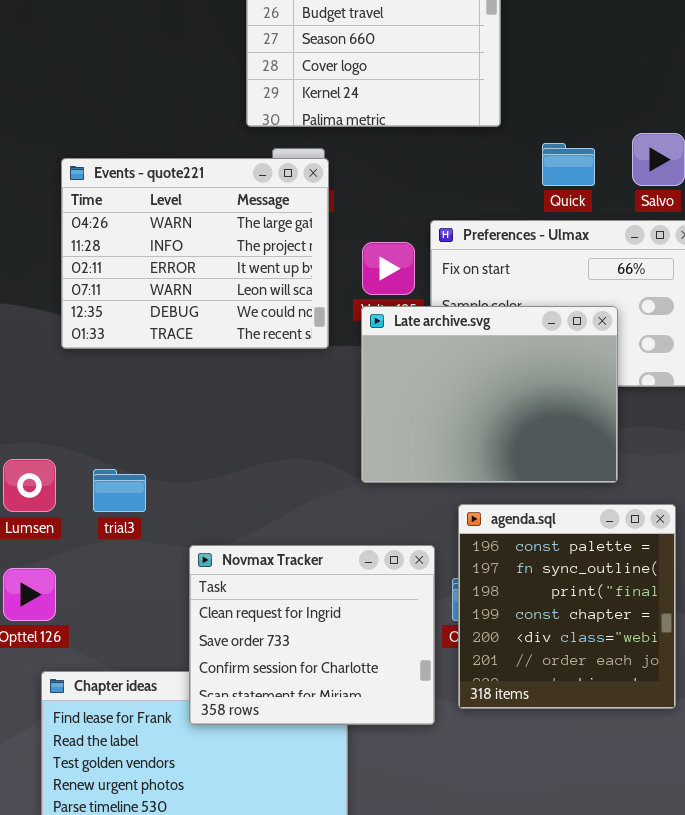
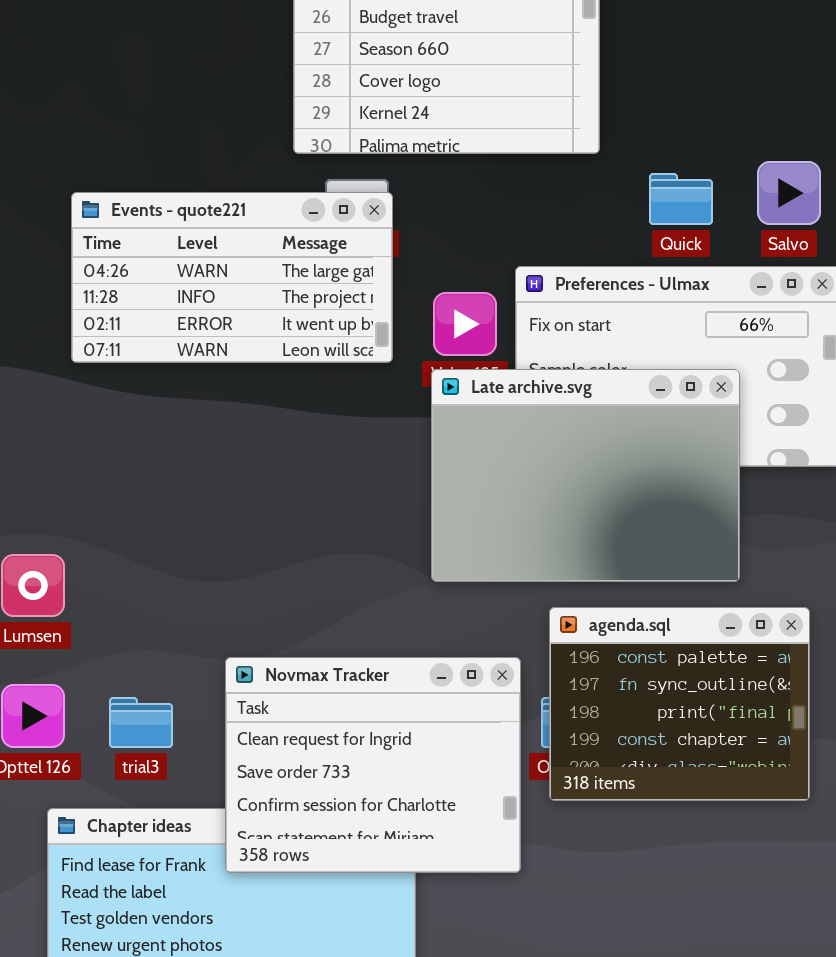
Events - quote221: [61,158,329,349] -> [71,192,393,363], resized
trial3: [93,469,146,512] -> [109,697,173,748], moved
agenda.sql: [458,504,676,709] -> [549,607,810,801], resized

